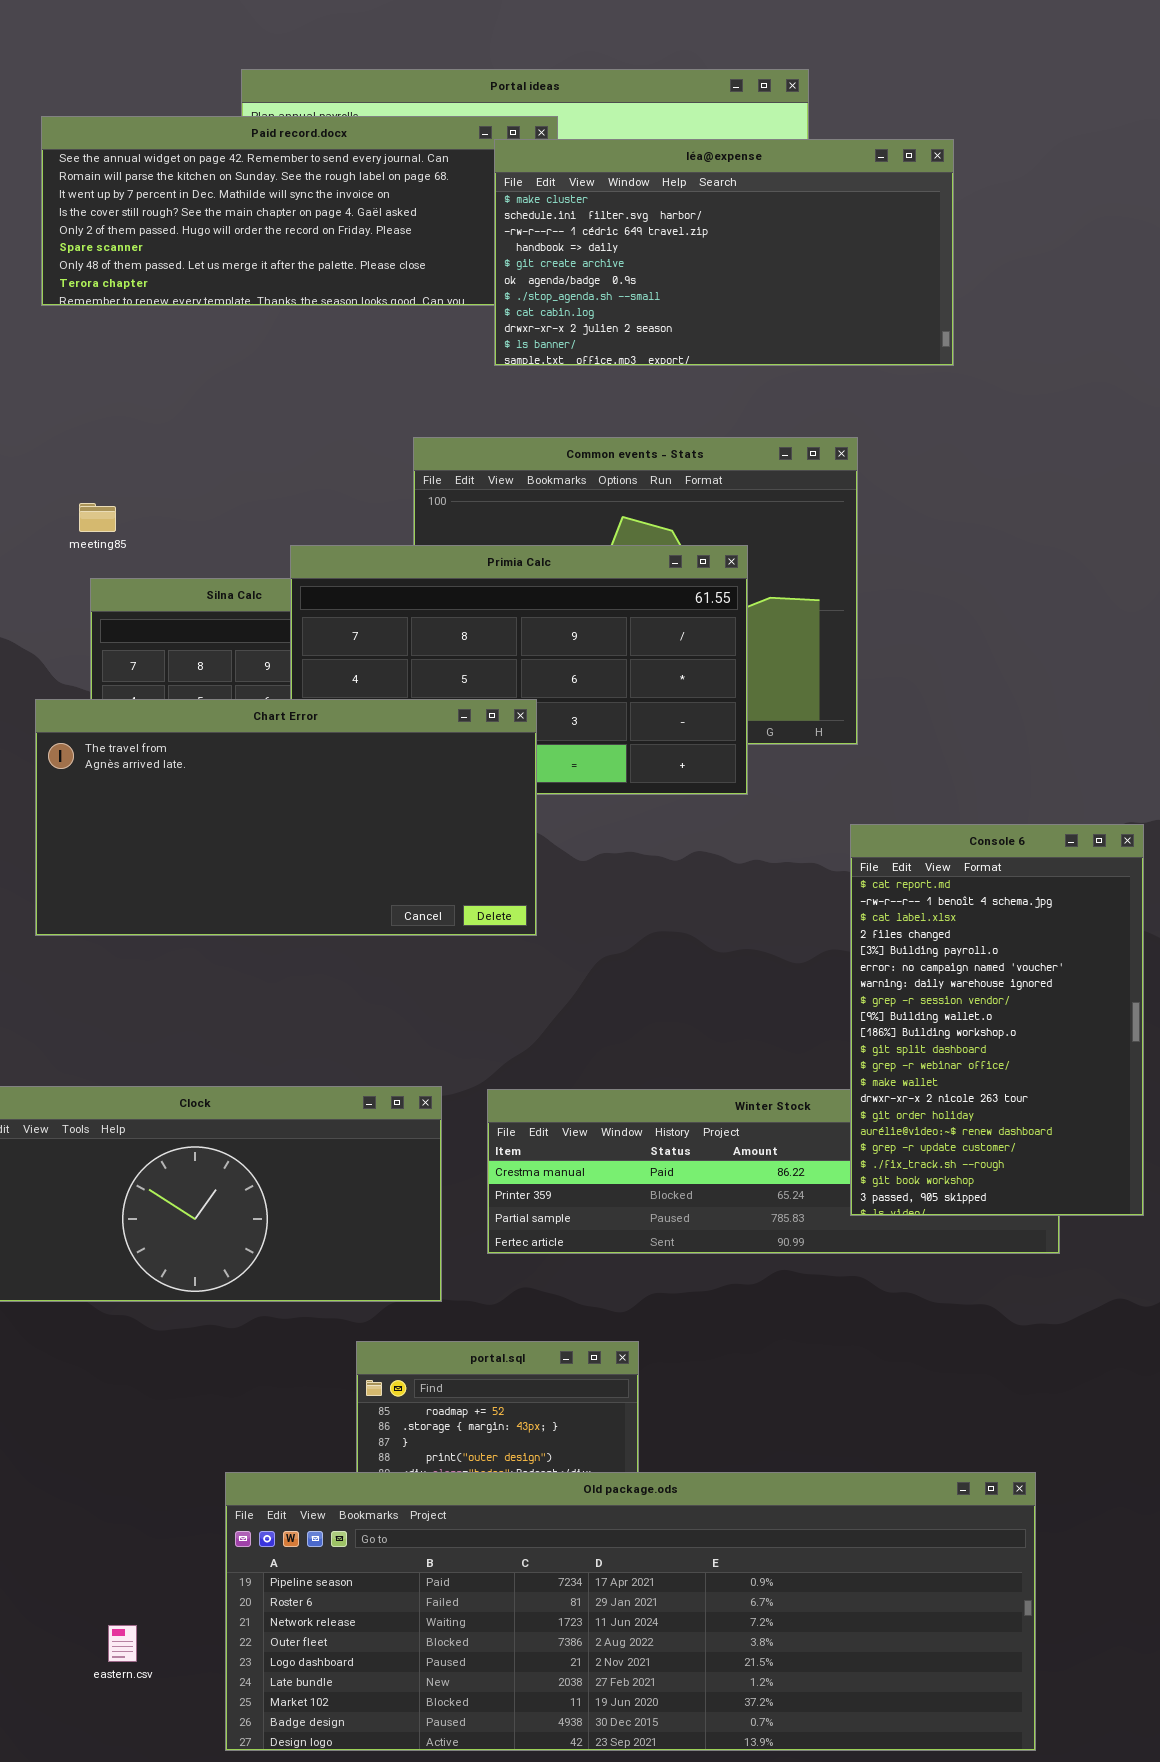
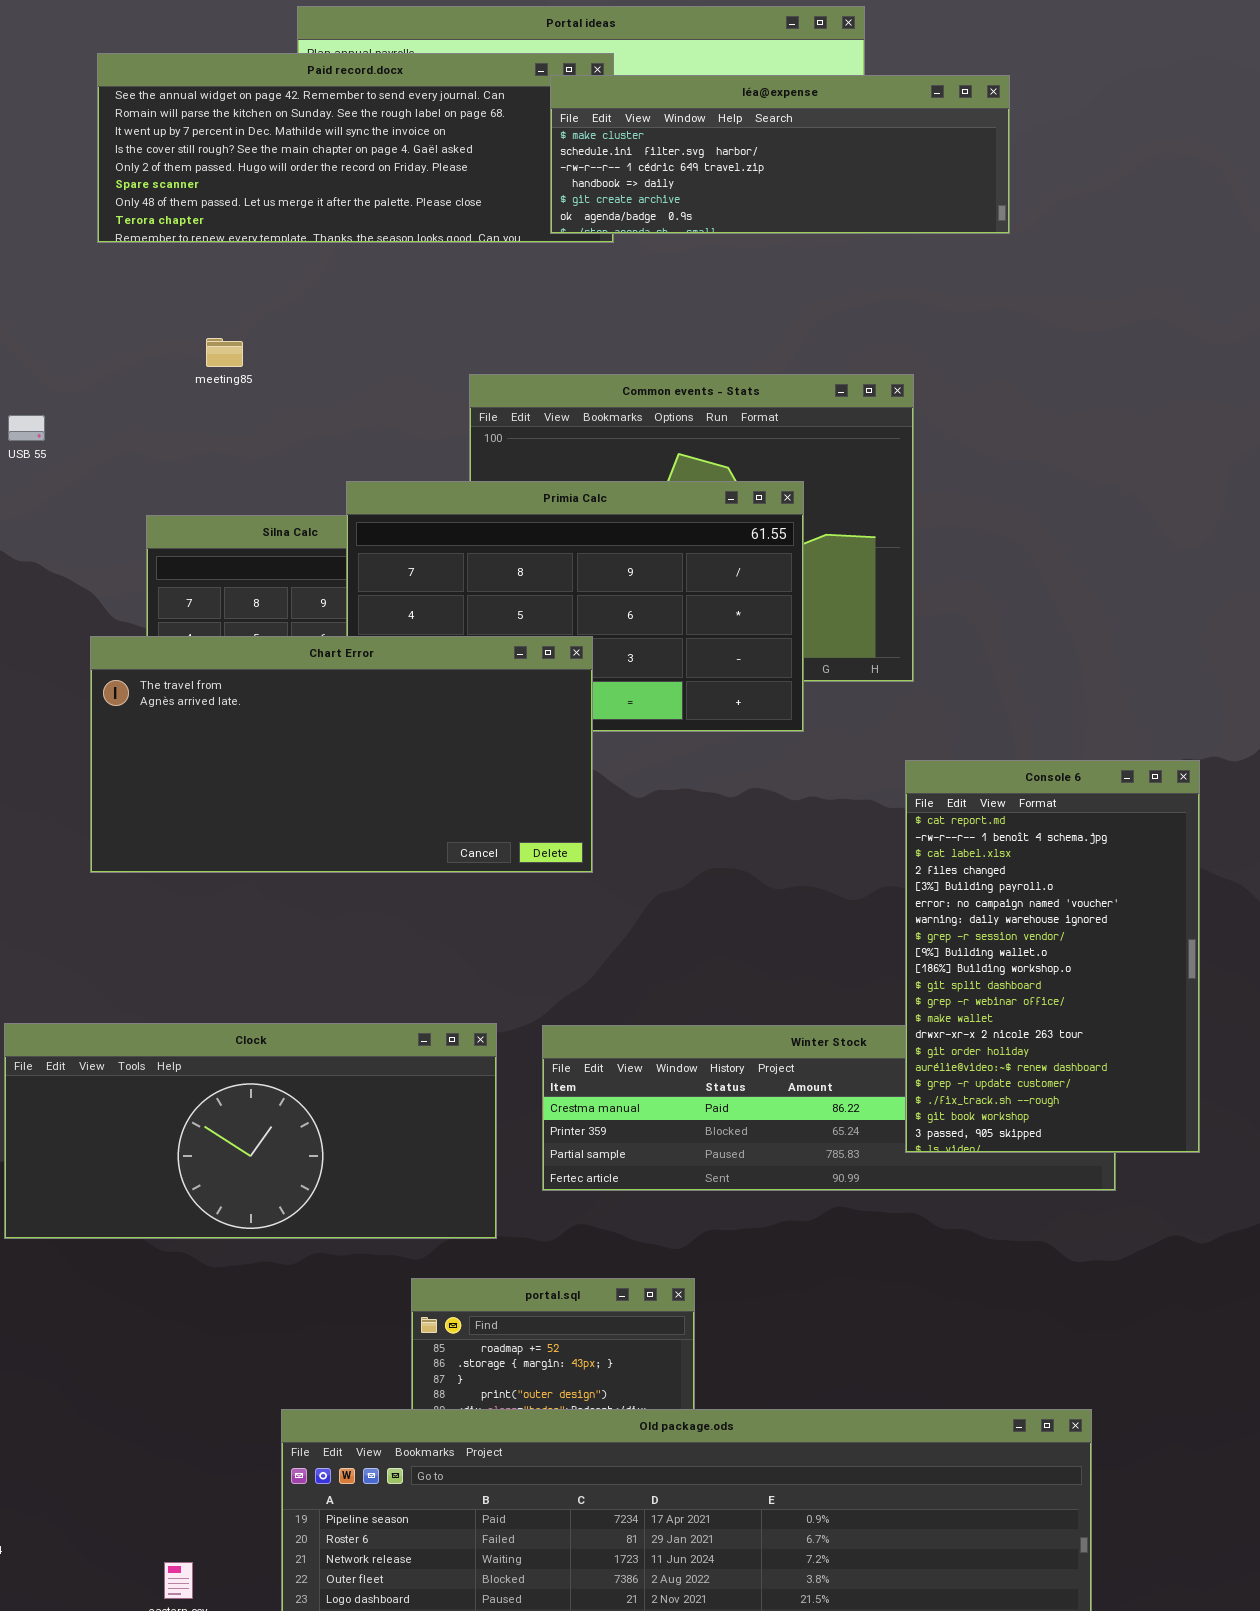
léa@expense: [494,139,954,366] -> [550,75,1010,234], resized
meeting85: [79,503,116,532] -> [206,338,243,367], moved

